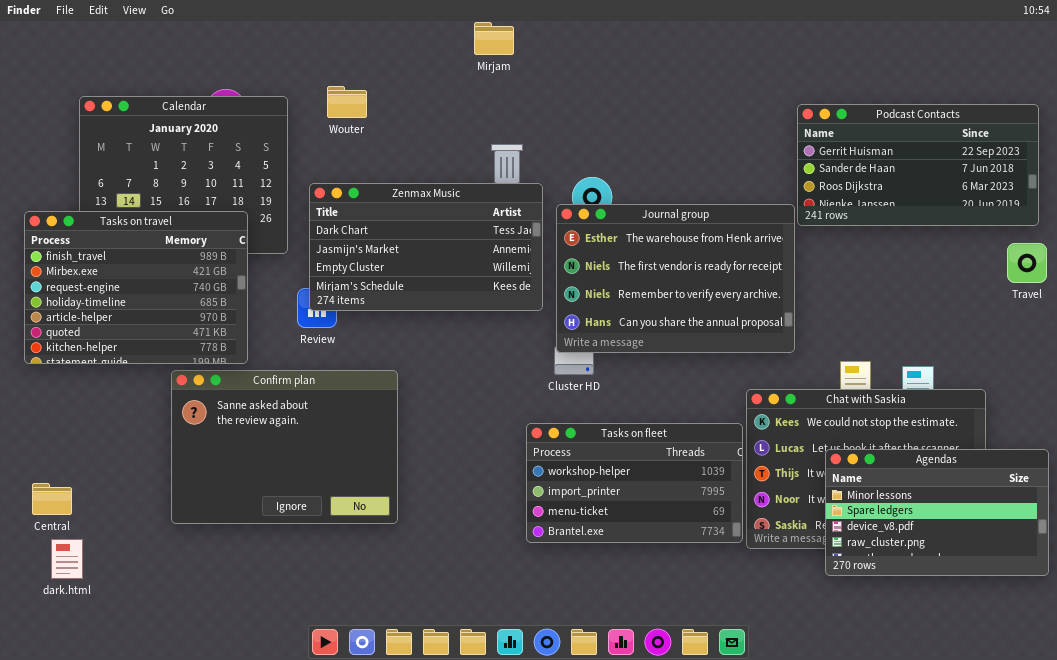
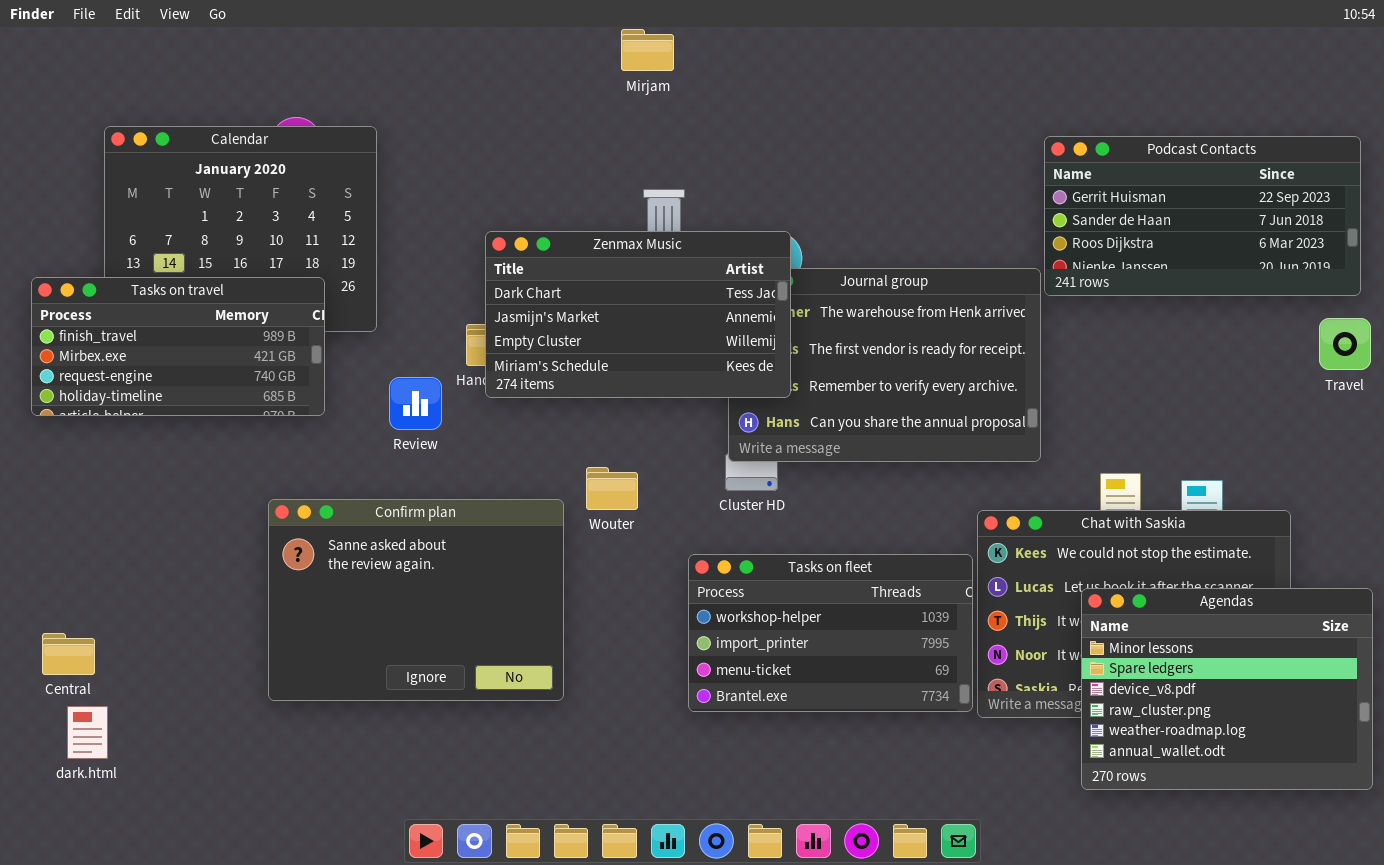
Wouter: [327,86,367,118] -> [586,467,638,510], moved
Zenmax Music: [309,183,543,311] -> [485,231,791,398], moved
Tasks on travel: [24,211,248,364] -> [31,277,325,416], resized
Confirm plan: [171,370,398,524] -> [268,499,564,701], moved
Agendas: [825,449,1049,576] -> [1081,588,1373,790], resized

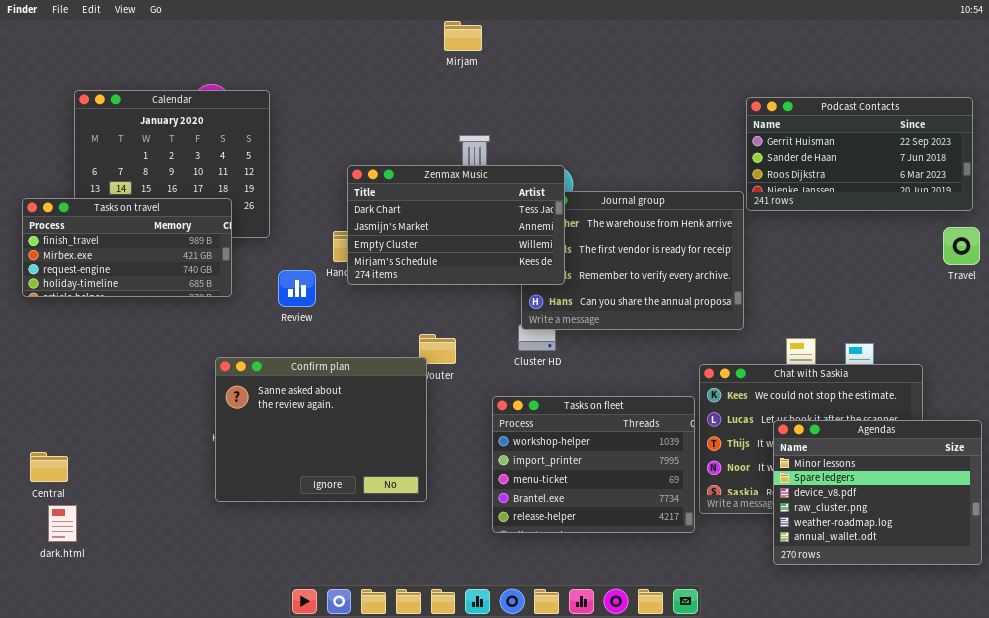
Confirm plan: [268,499,564,701] -> [215,357,427,502], moved
Tasks on fleet: [688,554,973,712] -> [492,396,695,533], resized

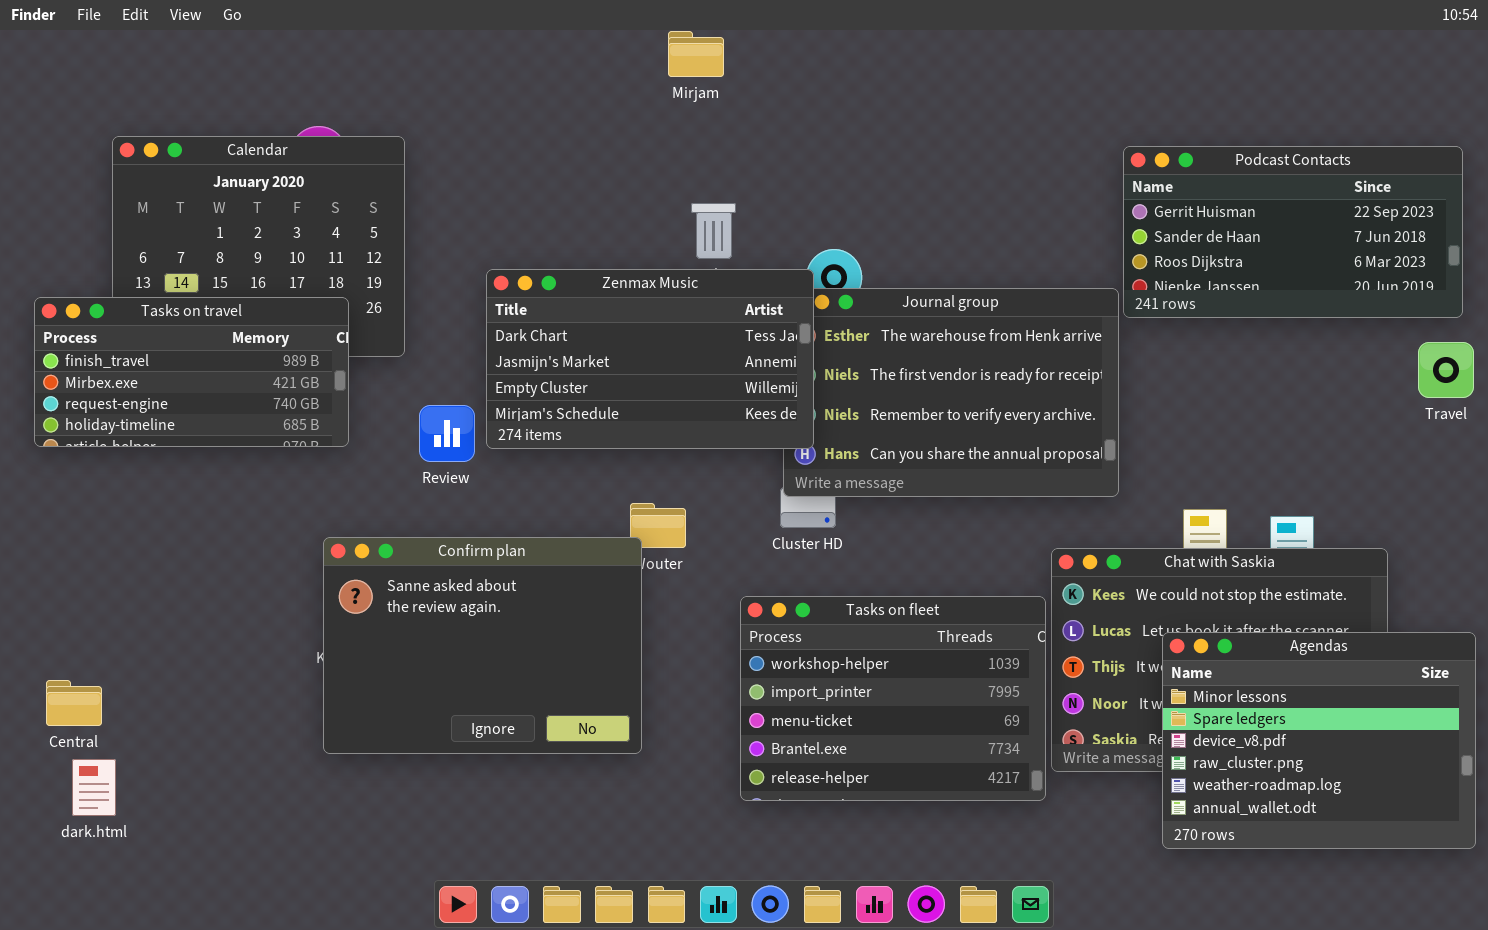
Zenmax Music: [347,165,565,285] -> [486,269,814,449], moved

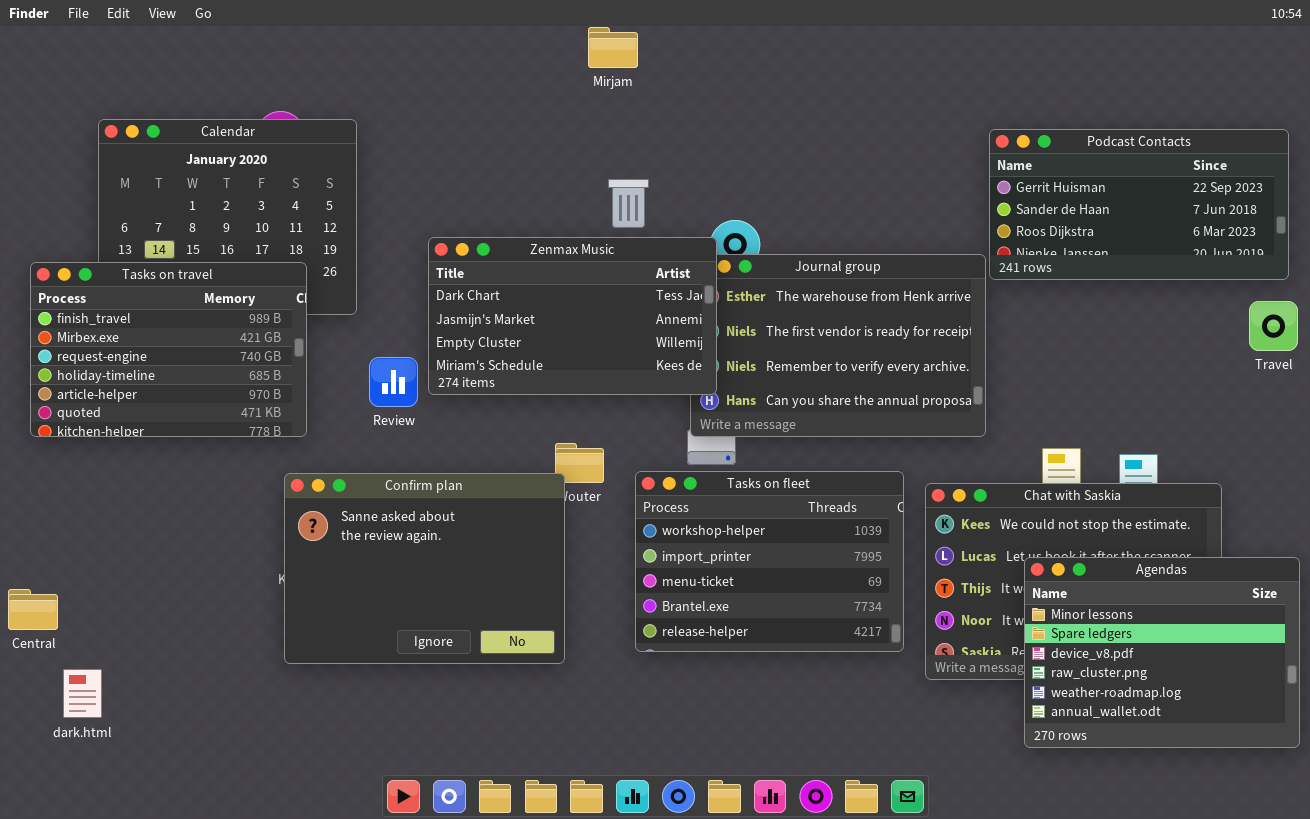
Tasks on travel: [34,297,349,447] -> [30,262,307,437], resized
Tasks on fleet: [740,596,1046,801] -> [635,471,904,652], moved
Central: [46,680,102,726] -> [8,589,58,630], moved

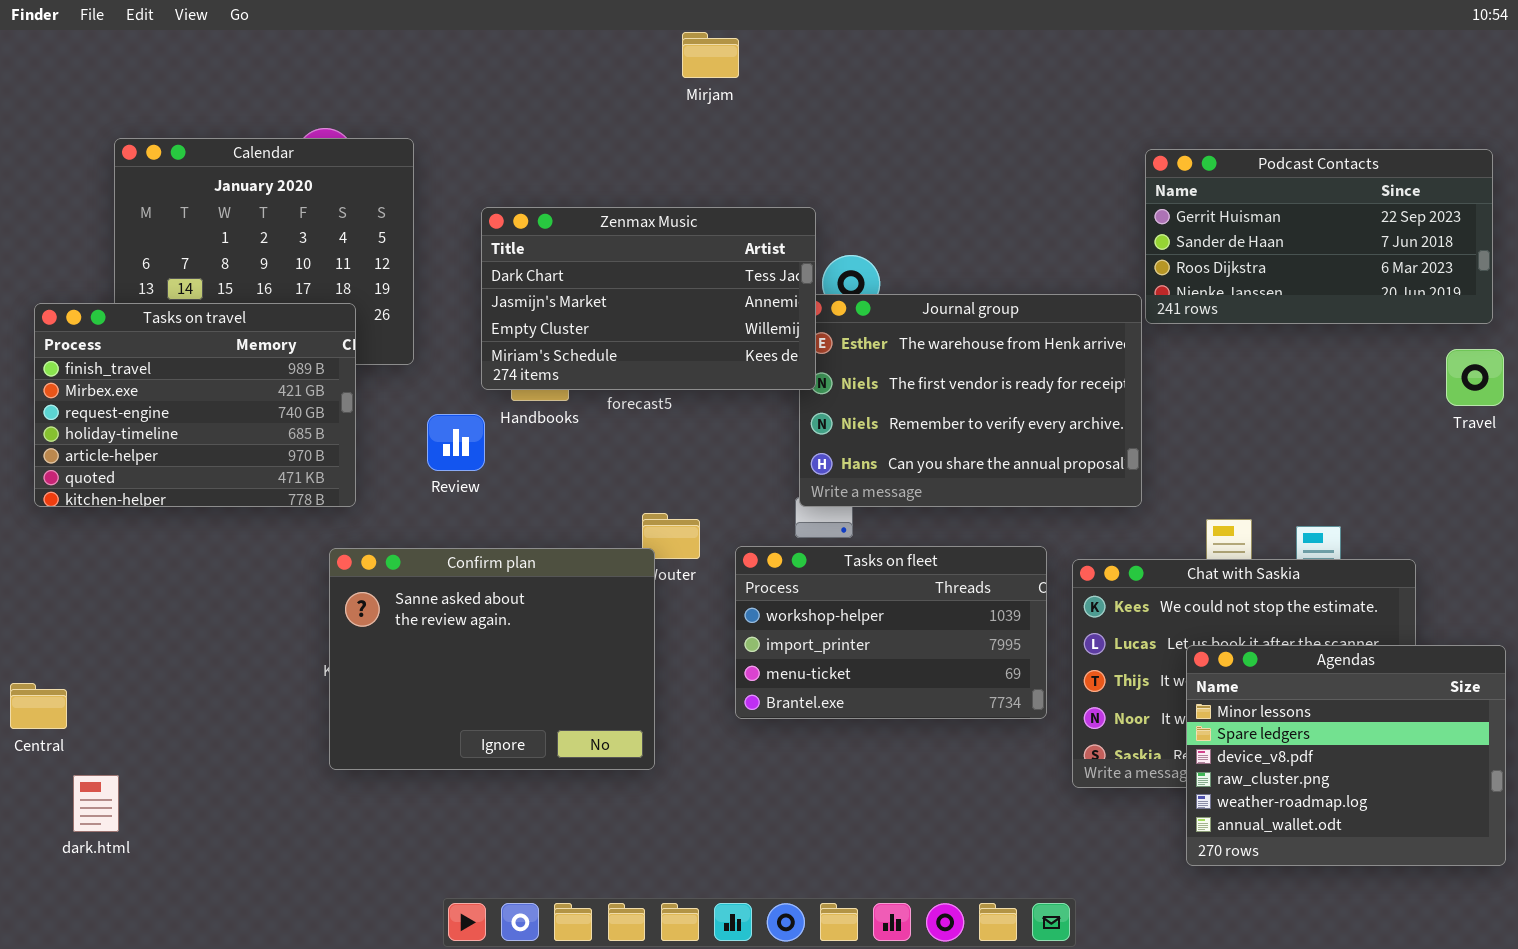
Zenmax Music: [428,237,717,395] -> [481,207,816,390], moved
Tasks on fleet: [635,471,904,652] -> [735,546,1047,719], resized

